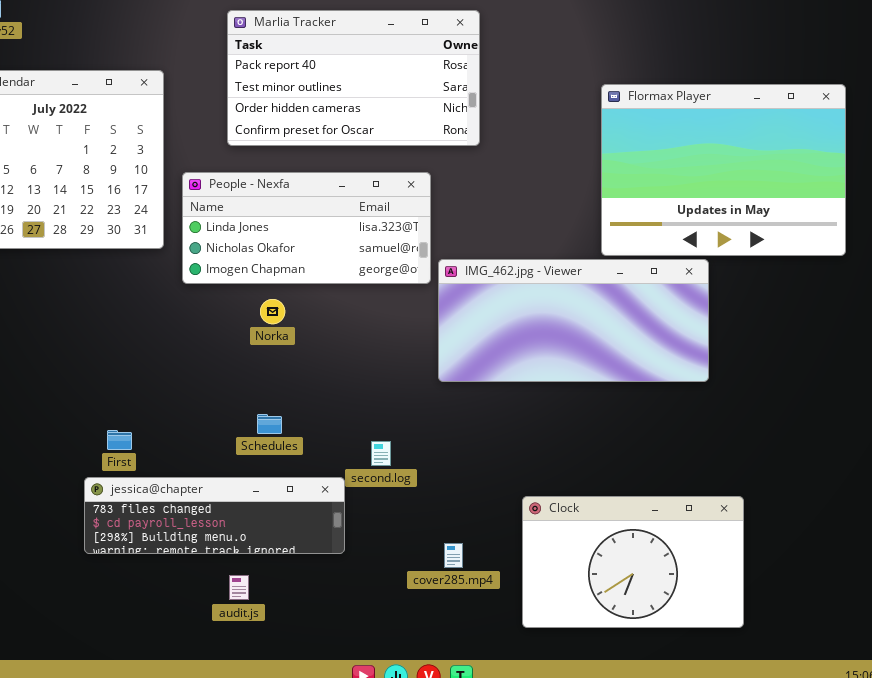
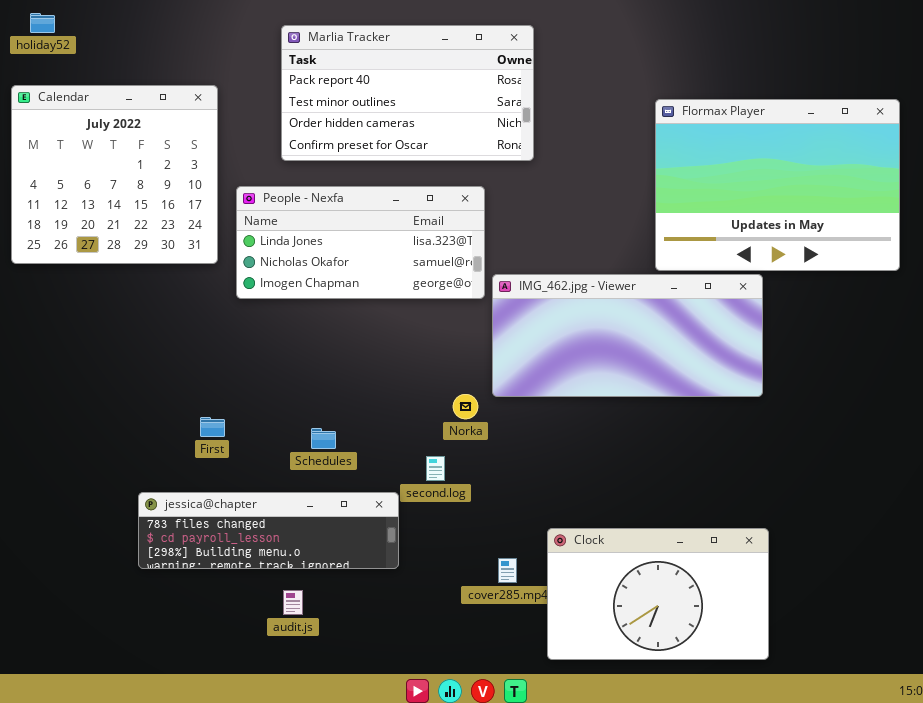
Norka: [260,299,285,324] -> [453,394,478,419], moved
First: [107,430,132,450] -> [200,417,225,437], moved
Clock: [522,496,744,628] -> [547,528,769,660], moved

